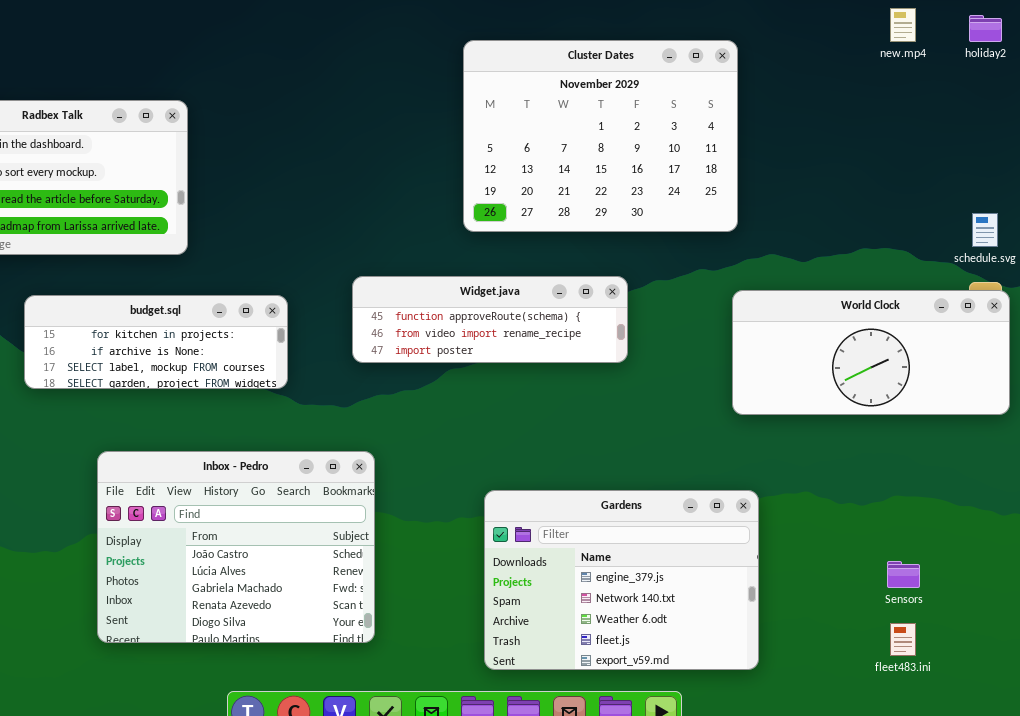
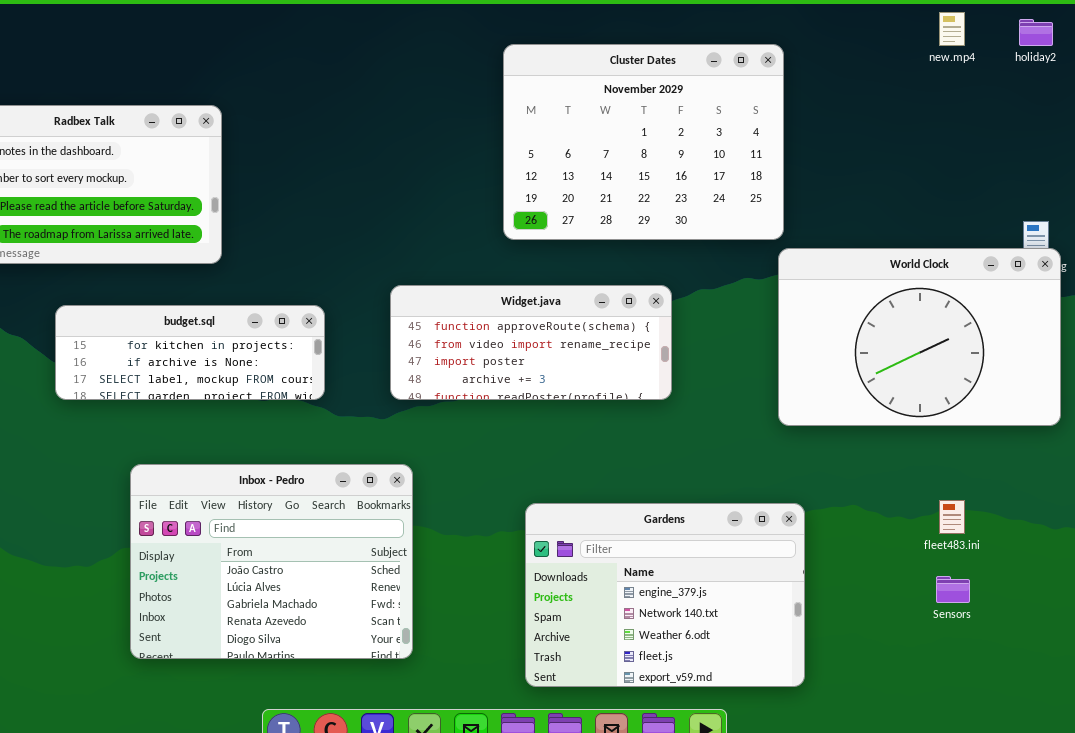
Widget.java: [352,276,628,363] -> [390,285,672,400], resized
World Clock: [732,290,1010,415] -> [778,248,1061,426], resized
fleet483.ini: [890,623,916,656] -> [939,500,965,534], moved

